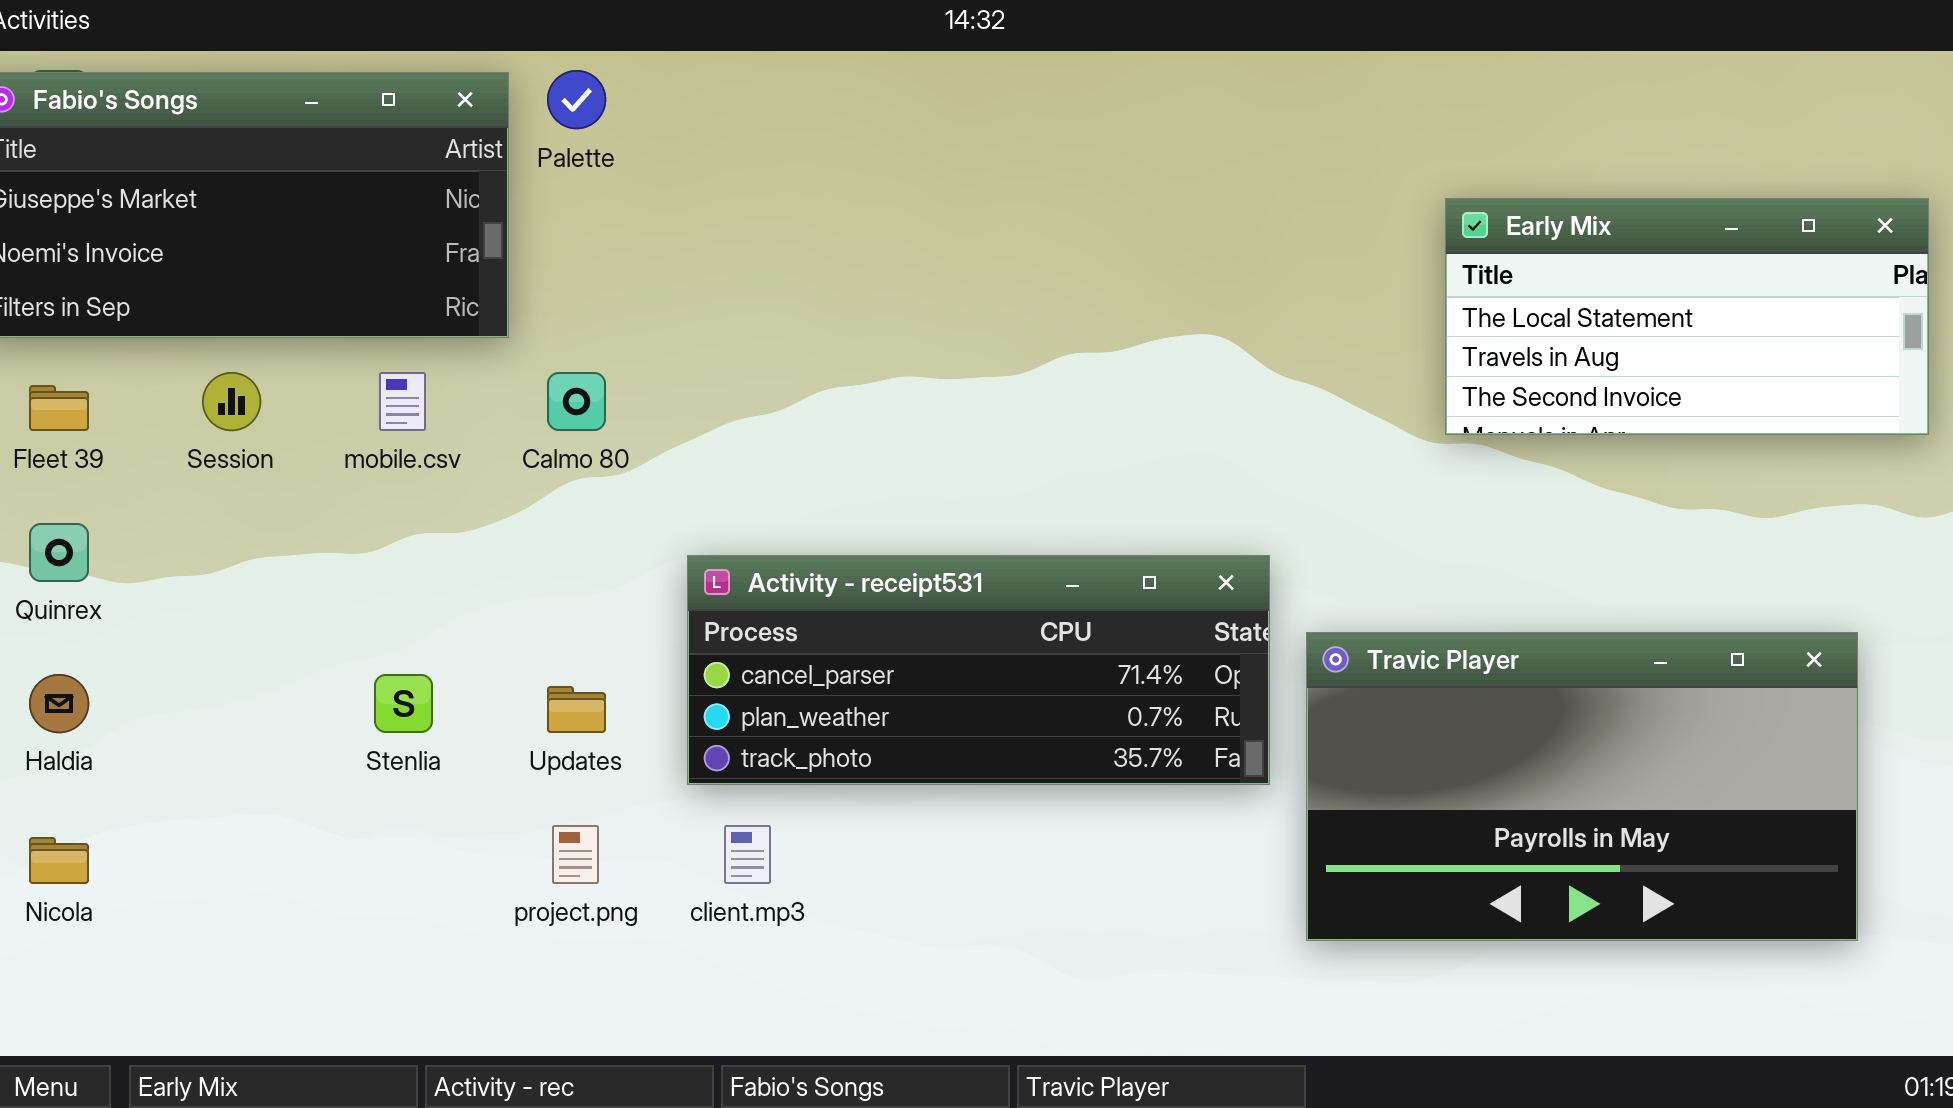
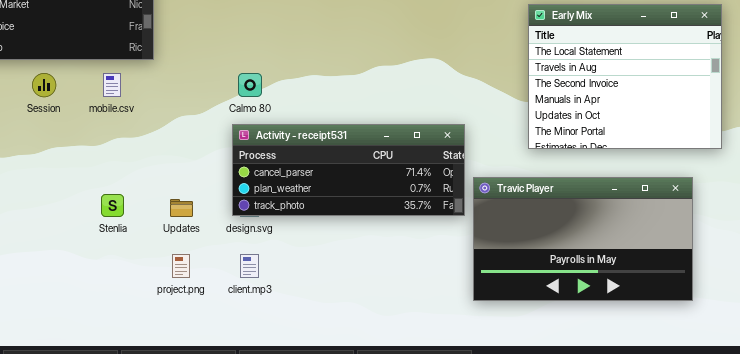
Early Mix: [1445,198,1929,435] -> [528,4,722,149], resized
Calmo 80: [547,372,606,431] -> [238,73,262,97], moved
Activity - receipt531: [687,555,1270,785] -> [232,124,465,216], moved

